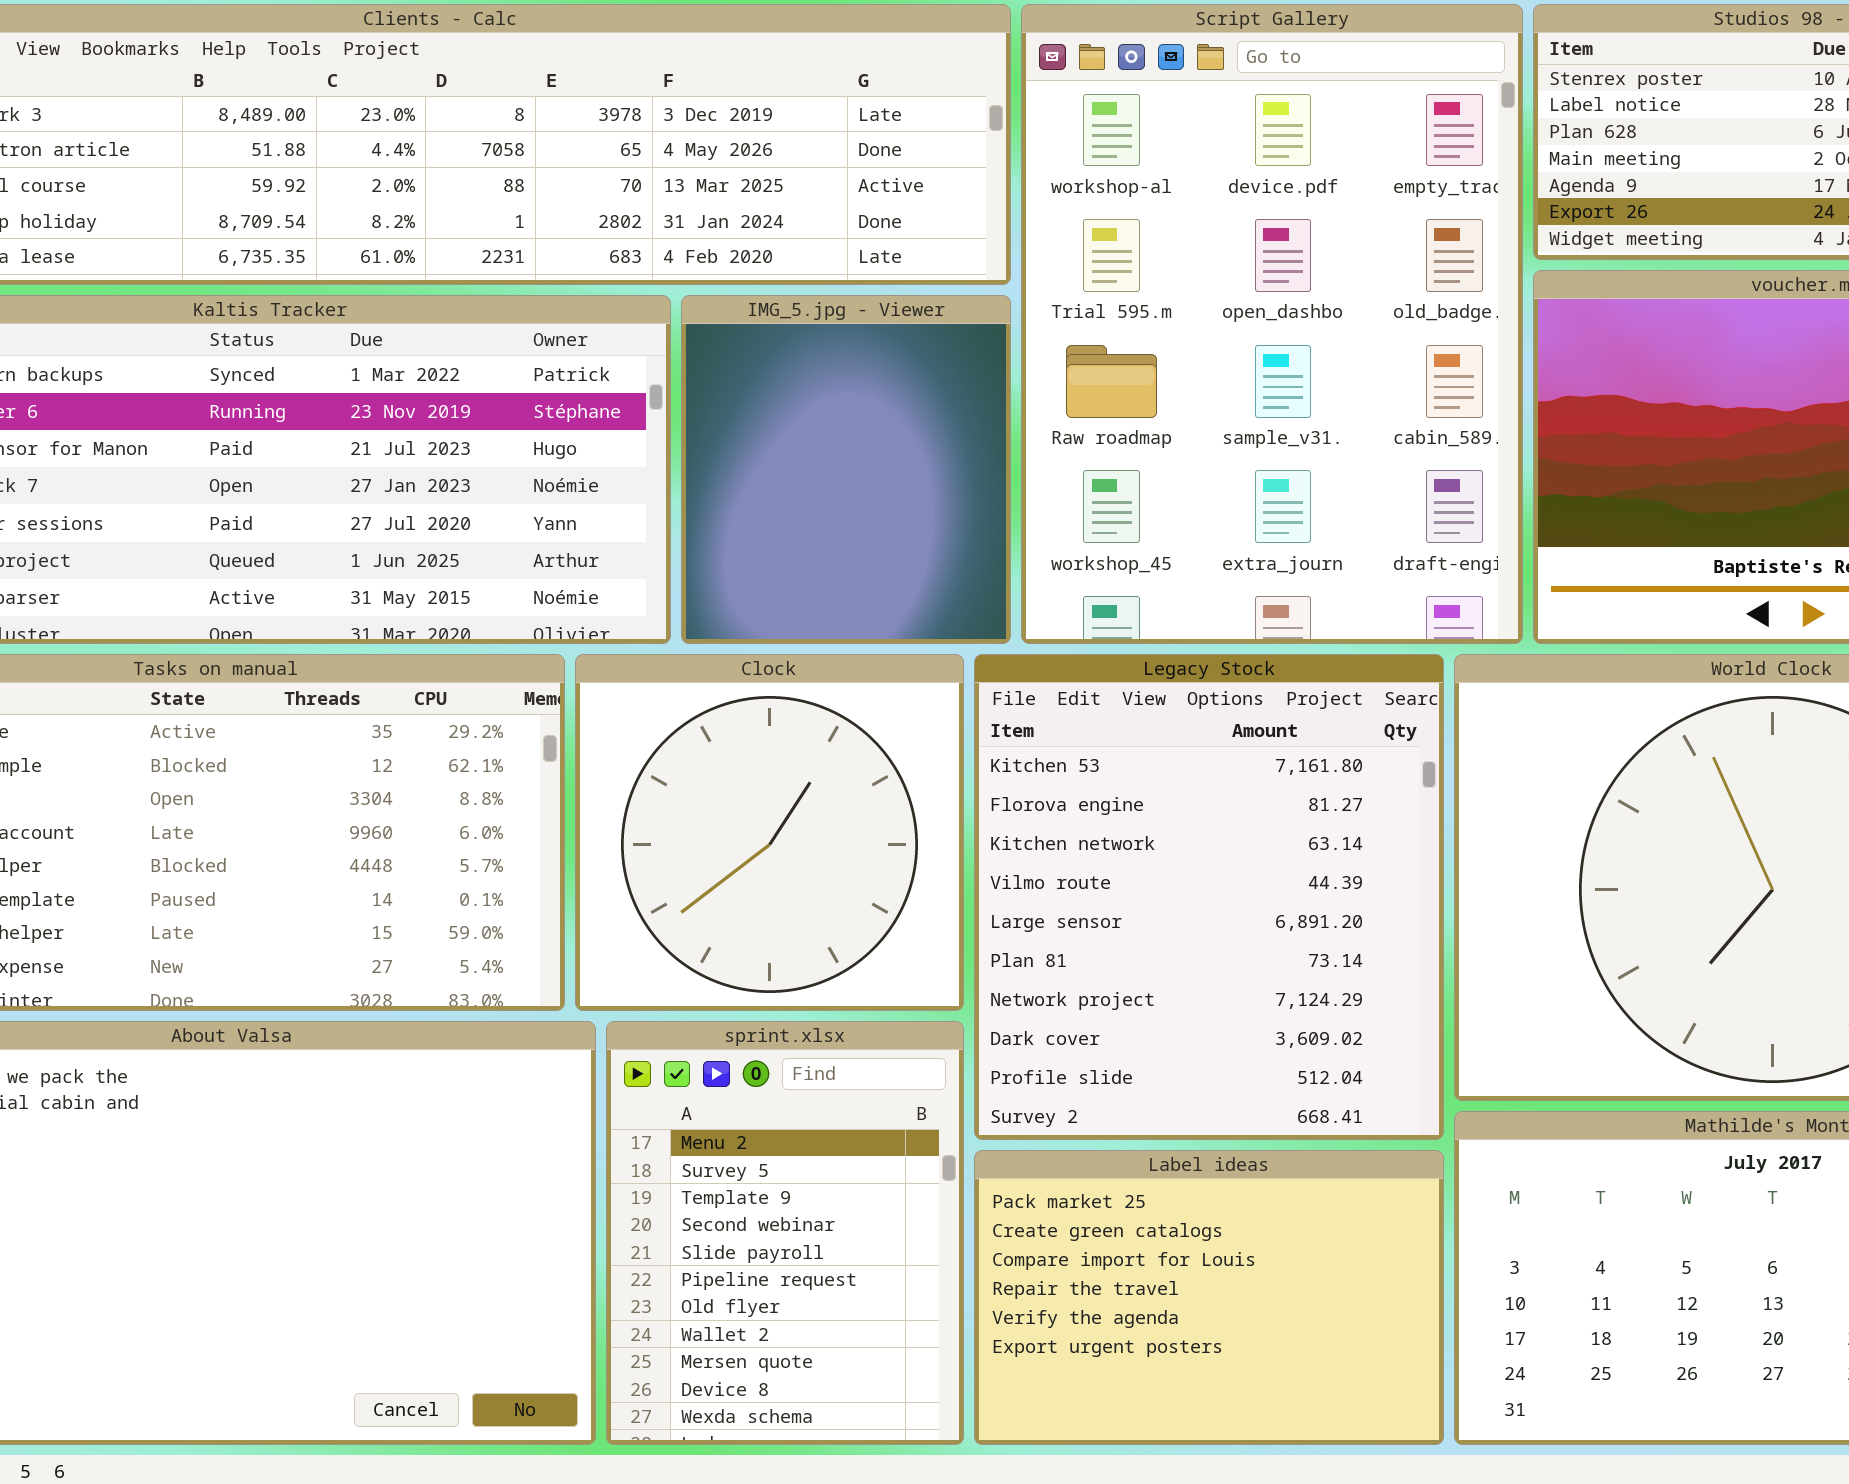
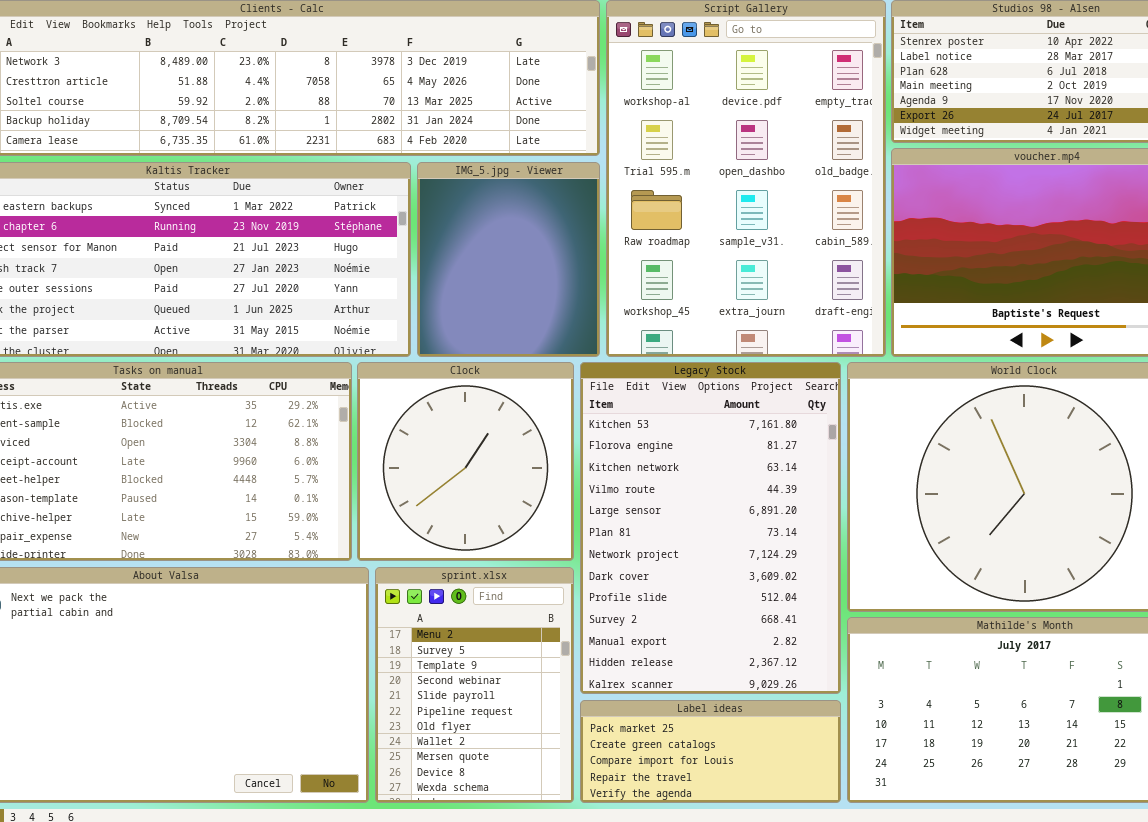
Legacy Stock: [974,654,1444,1140] -> [580,362,841,694], resized
Label ideas: [974,1150,1444,1445] -> [580,700,841,803], resized

